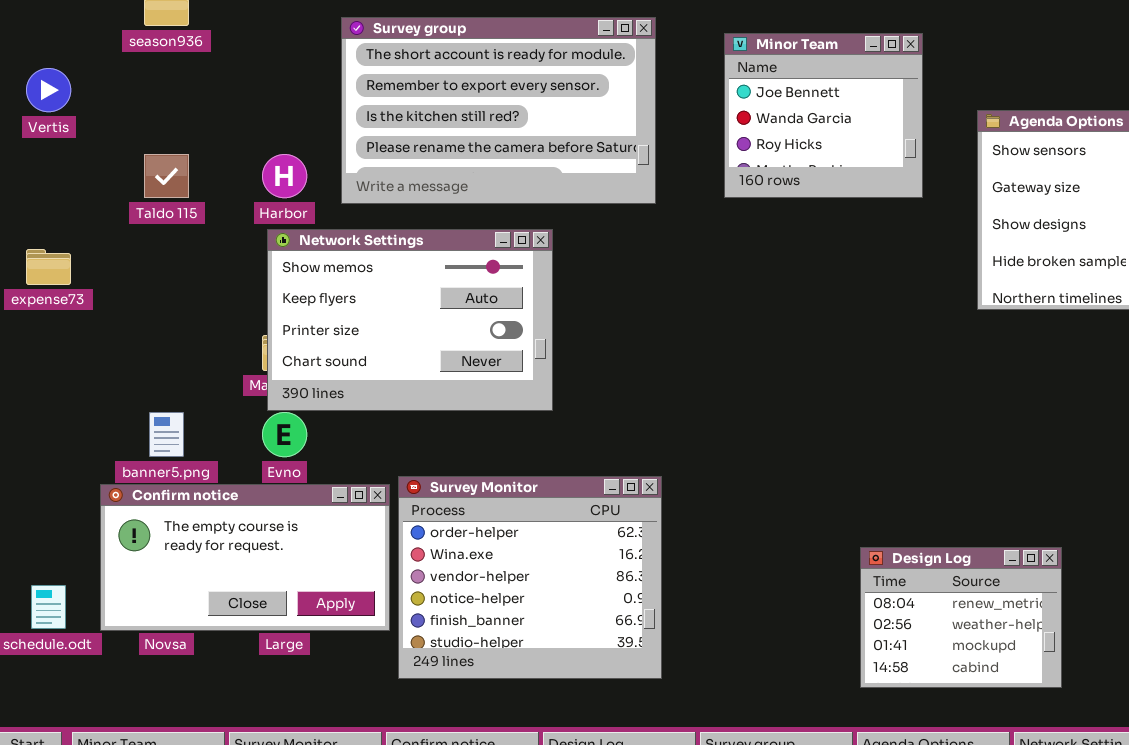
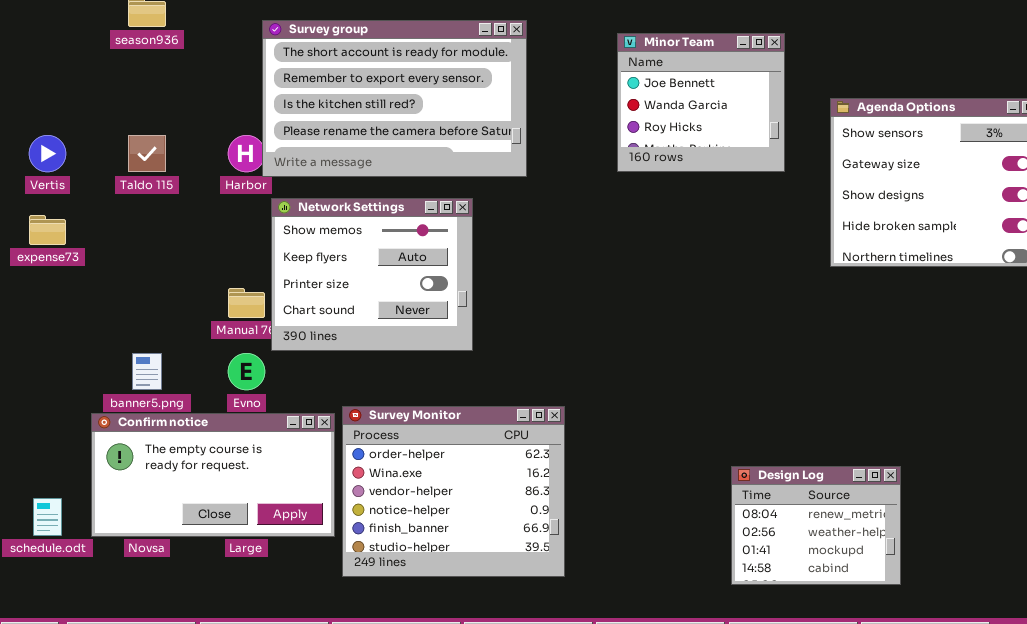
Survey group: [341,17,656,204] -> [262,20,527,177], moved
Vertis: [26,68,71,112] -> [29,135,66,172], moved
Network Settings: [267,229,553,411] -> [271,198,473,351], resized

